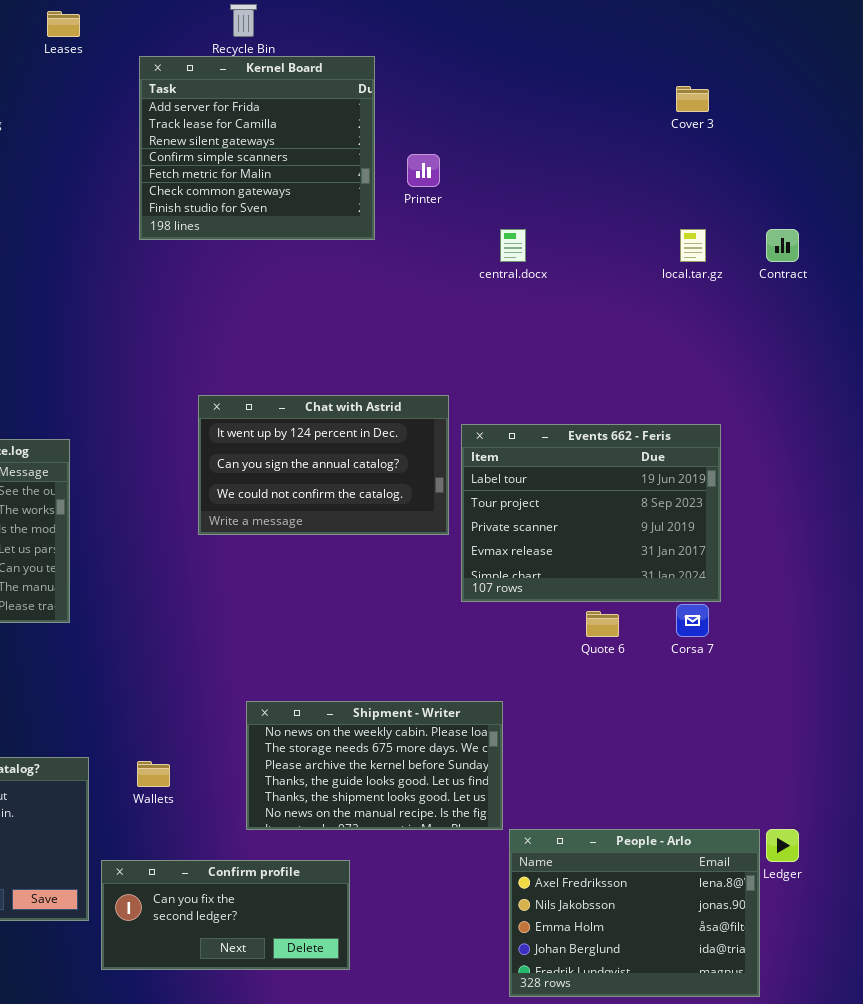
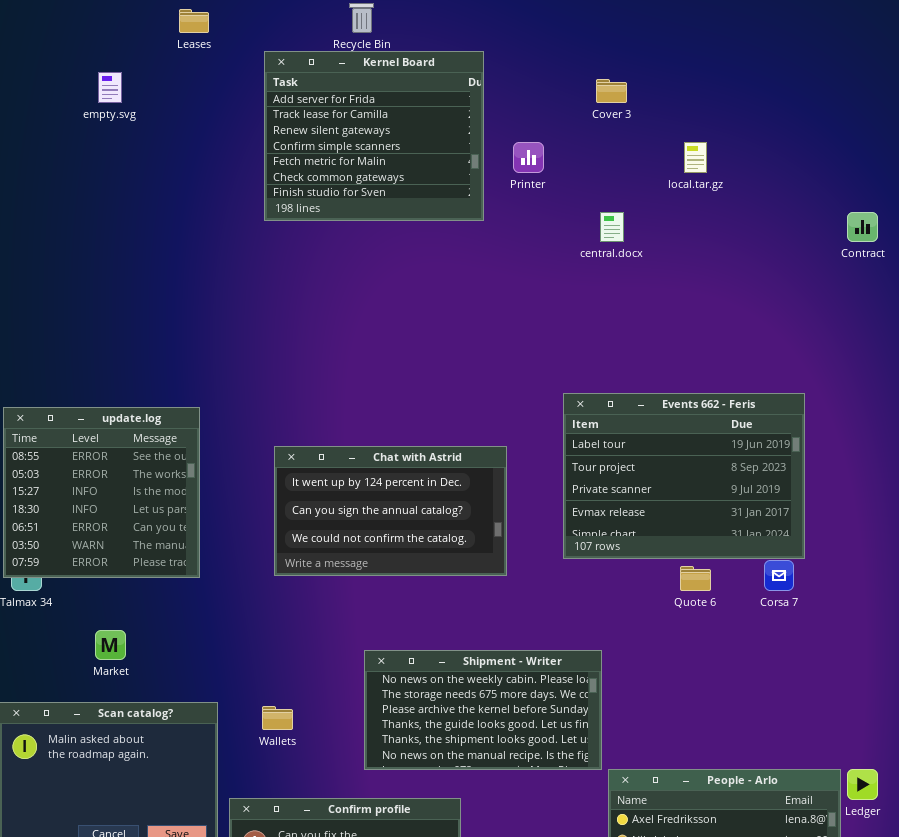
Cover 3: [676,86,709,112] -> [596,79,627,103], moved
local.tar.gz: [680,229,706,262] -> [684,142,707,173], moved
Chat with Astrid: [198,395,449,535] -> [274,446,507,576], moved

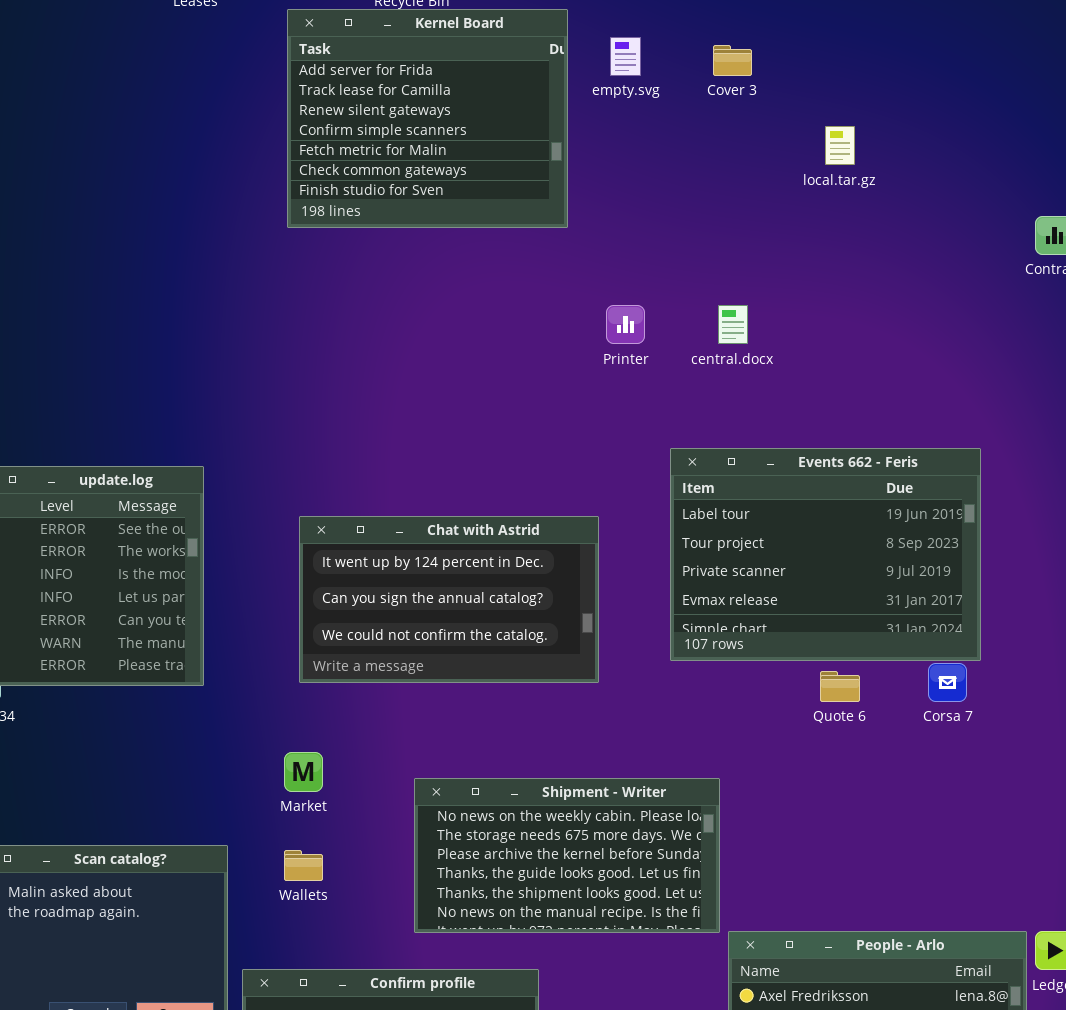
empty.svg: [98,72,122,103] -> [610,37,641,76], moved
Printer: [513,142,544,173] -> [606,305,645,344], moved
central.docx: [600,212,624,242] -> [718,305,748,344], moved
Market: [95,630,126,660] -> [284,752,323,792], moved

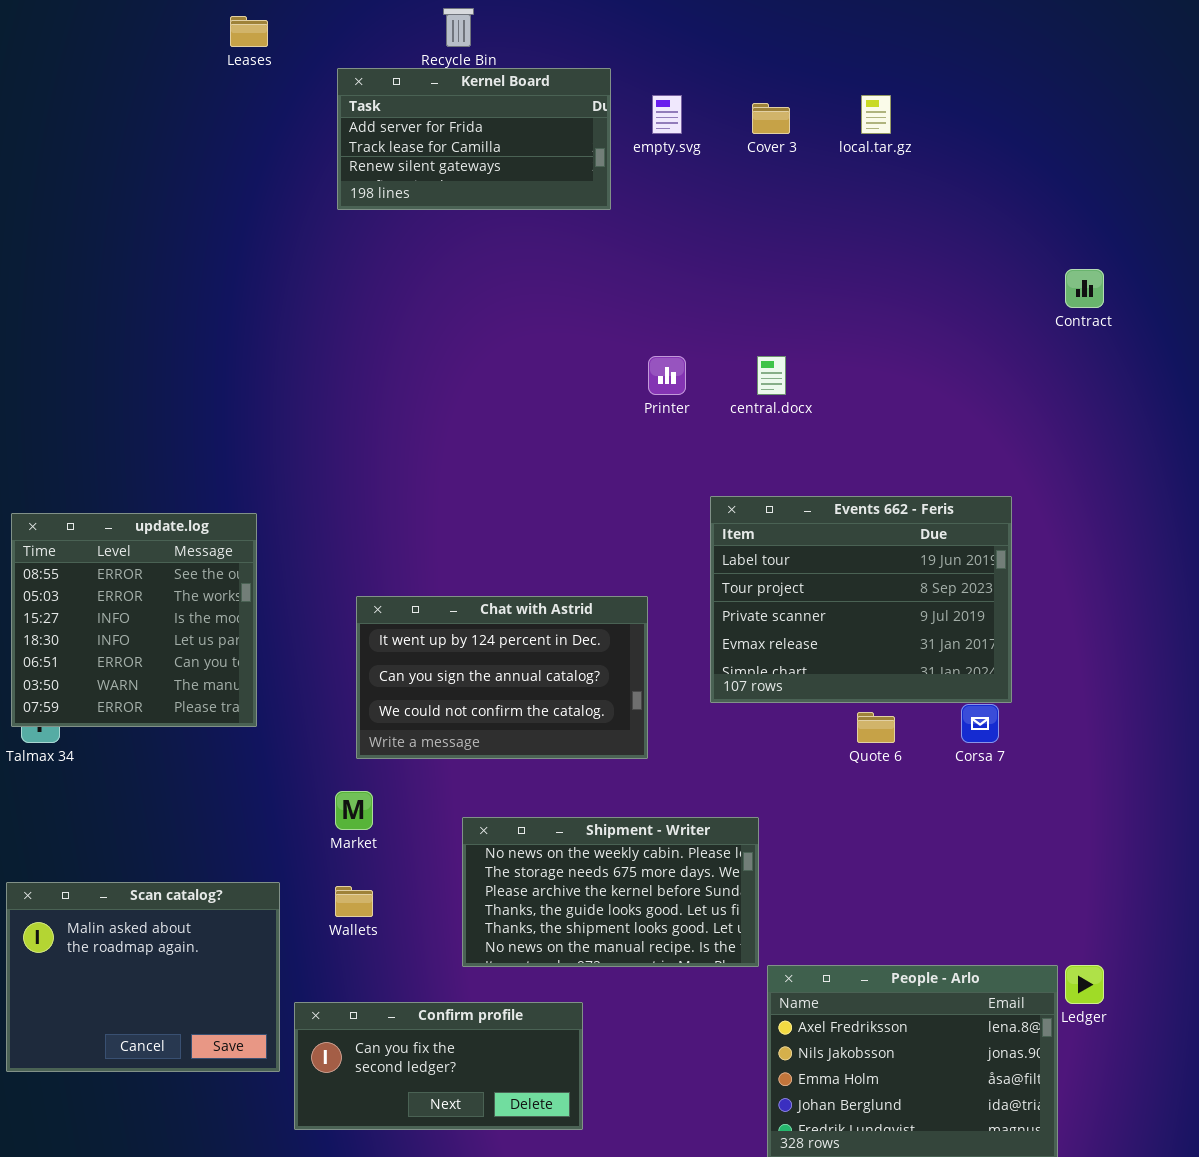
Kernel Board: [287,9,568,228] -> [337,68,611,210], resized
local.tar.gz: [825,126,855,165] -> [861,95,891,134], moved
Chat with Astrid: [299,516,599,683] -> [356,596,648,759], moved

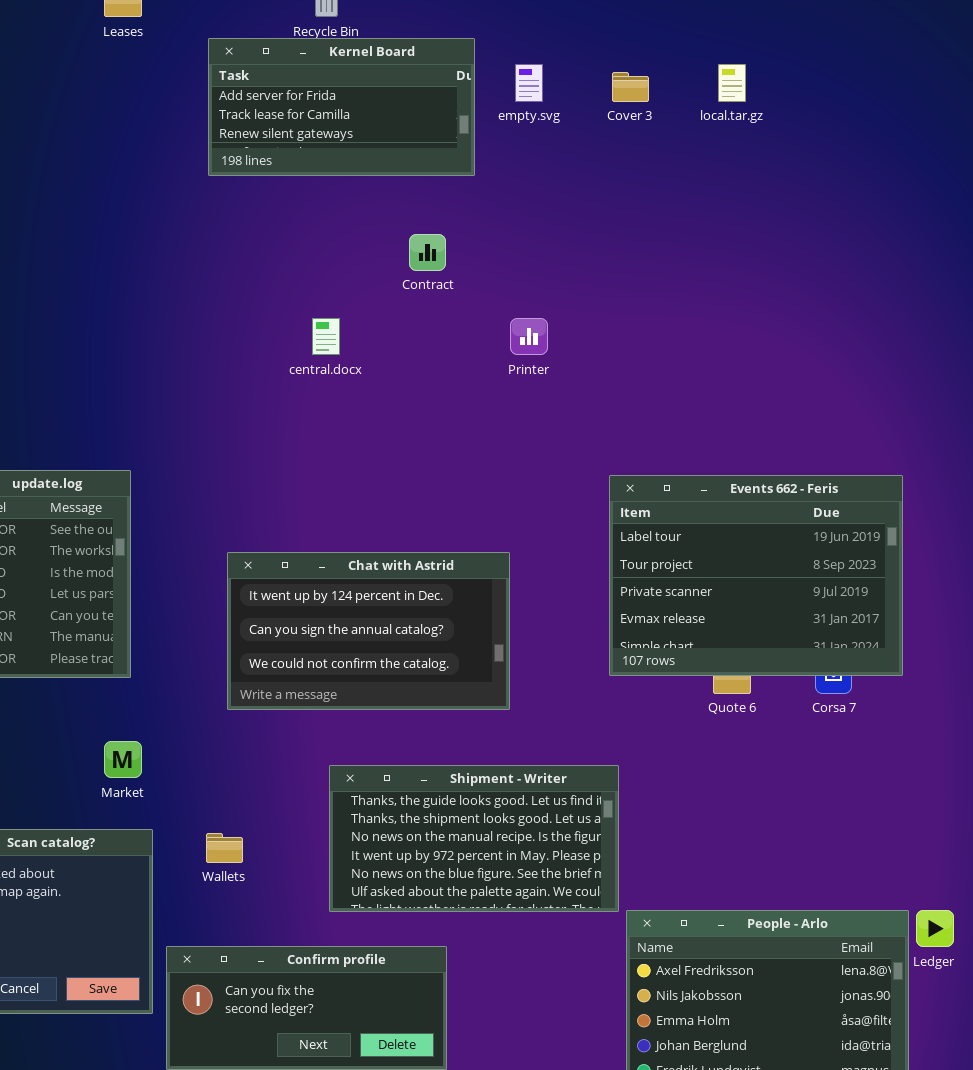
Contract: [1065,269,1104,308] -> [409,234,446,271], moved
central.docx: [757,356,786,395] -> [312,318,340,355], moved
Events 662 - Feris: [710,496,1012,703] -> [609,475,903,676], moved
Market: [335,791,373,830] -> [104,741,142,778], moved
Shipment - Writer: [462,817,759,967] -> [329,765,619,912], scrolled down 3 rows

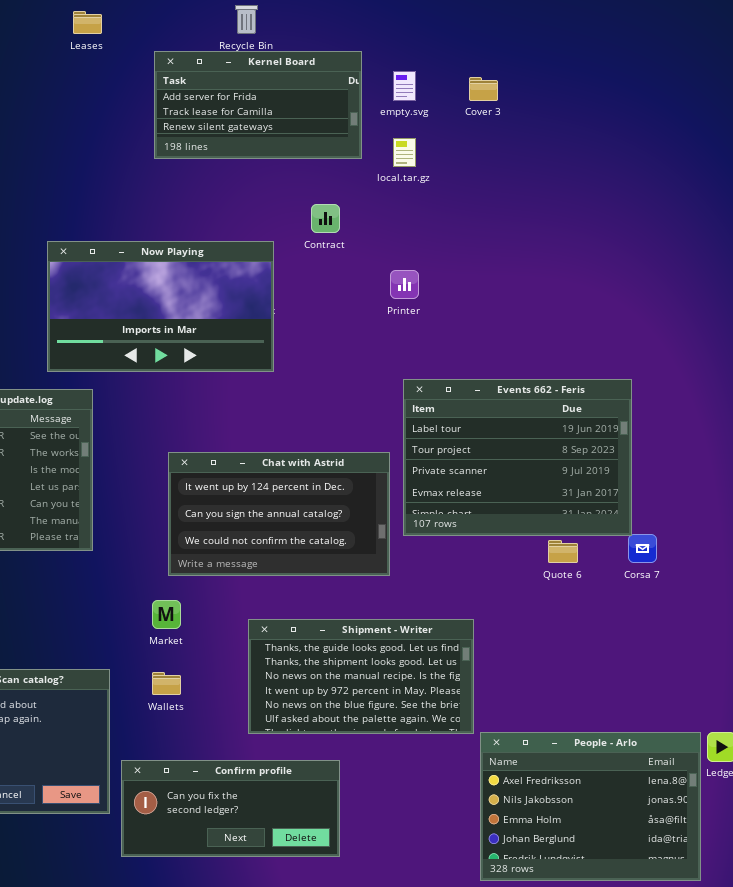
local.tar.gz: [718,64,746,102] -> [393,138,416,167], moved
Now Playing: none -> [47,241,274,372], opened
Events 662 - Feris: [609,475,903,676] -> [403,379,632,536], moved
Market: [104,741,142,778] -> [152,600,181,629], moved

